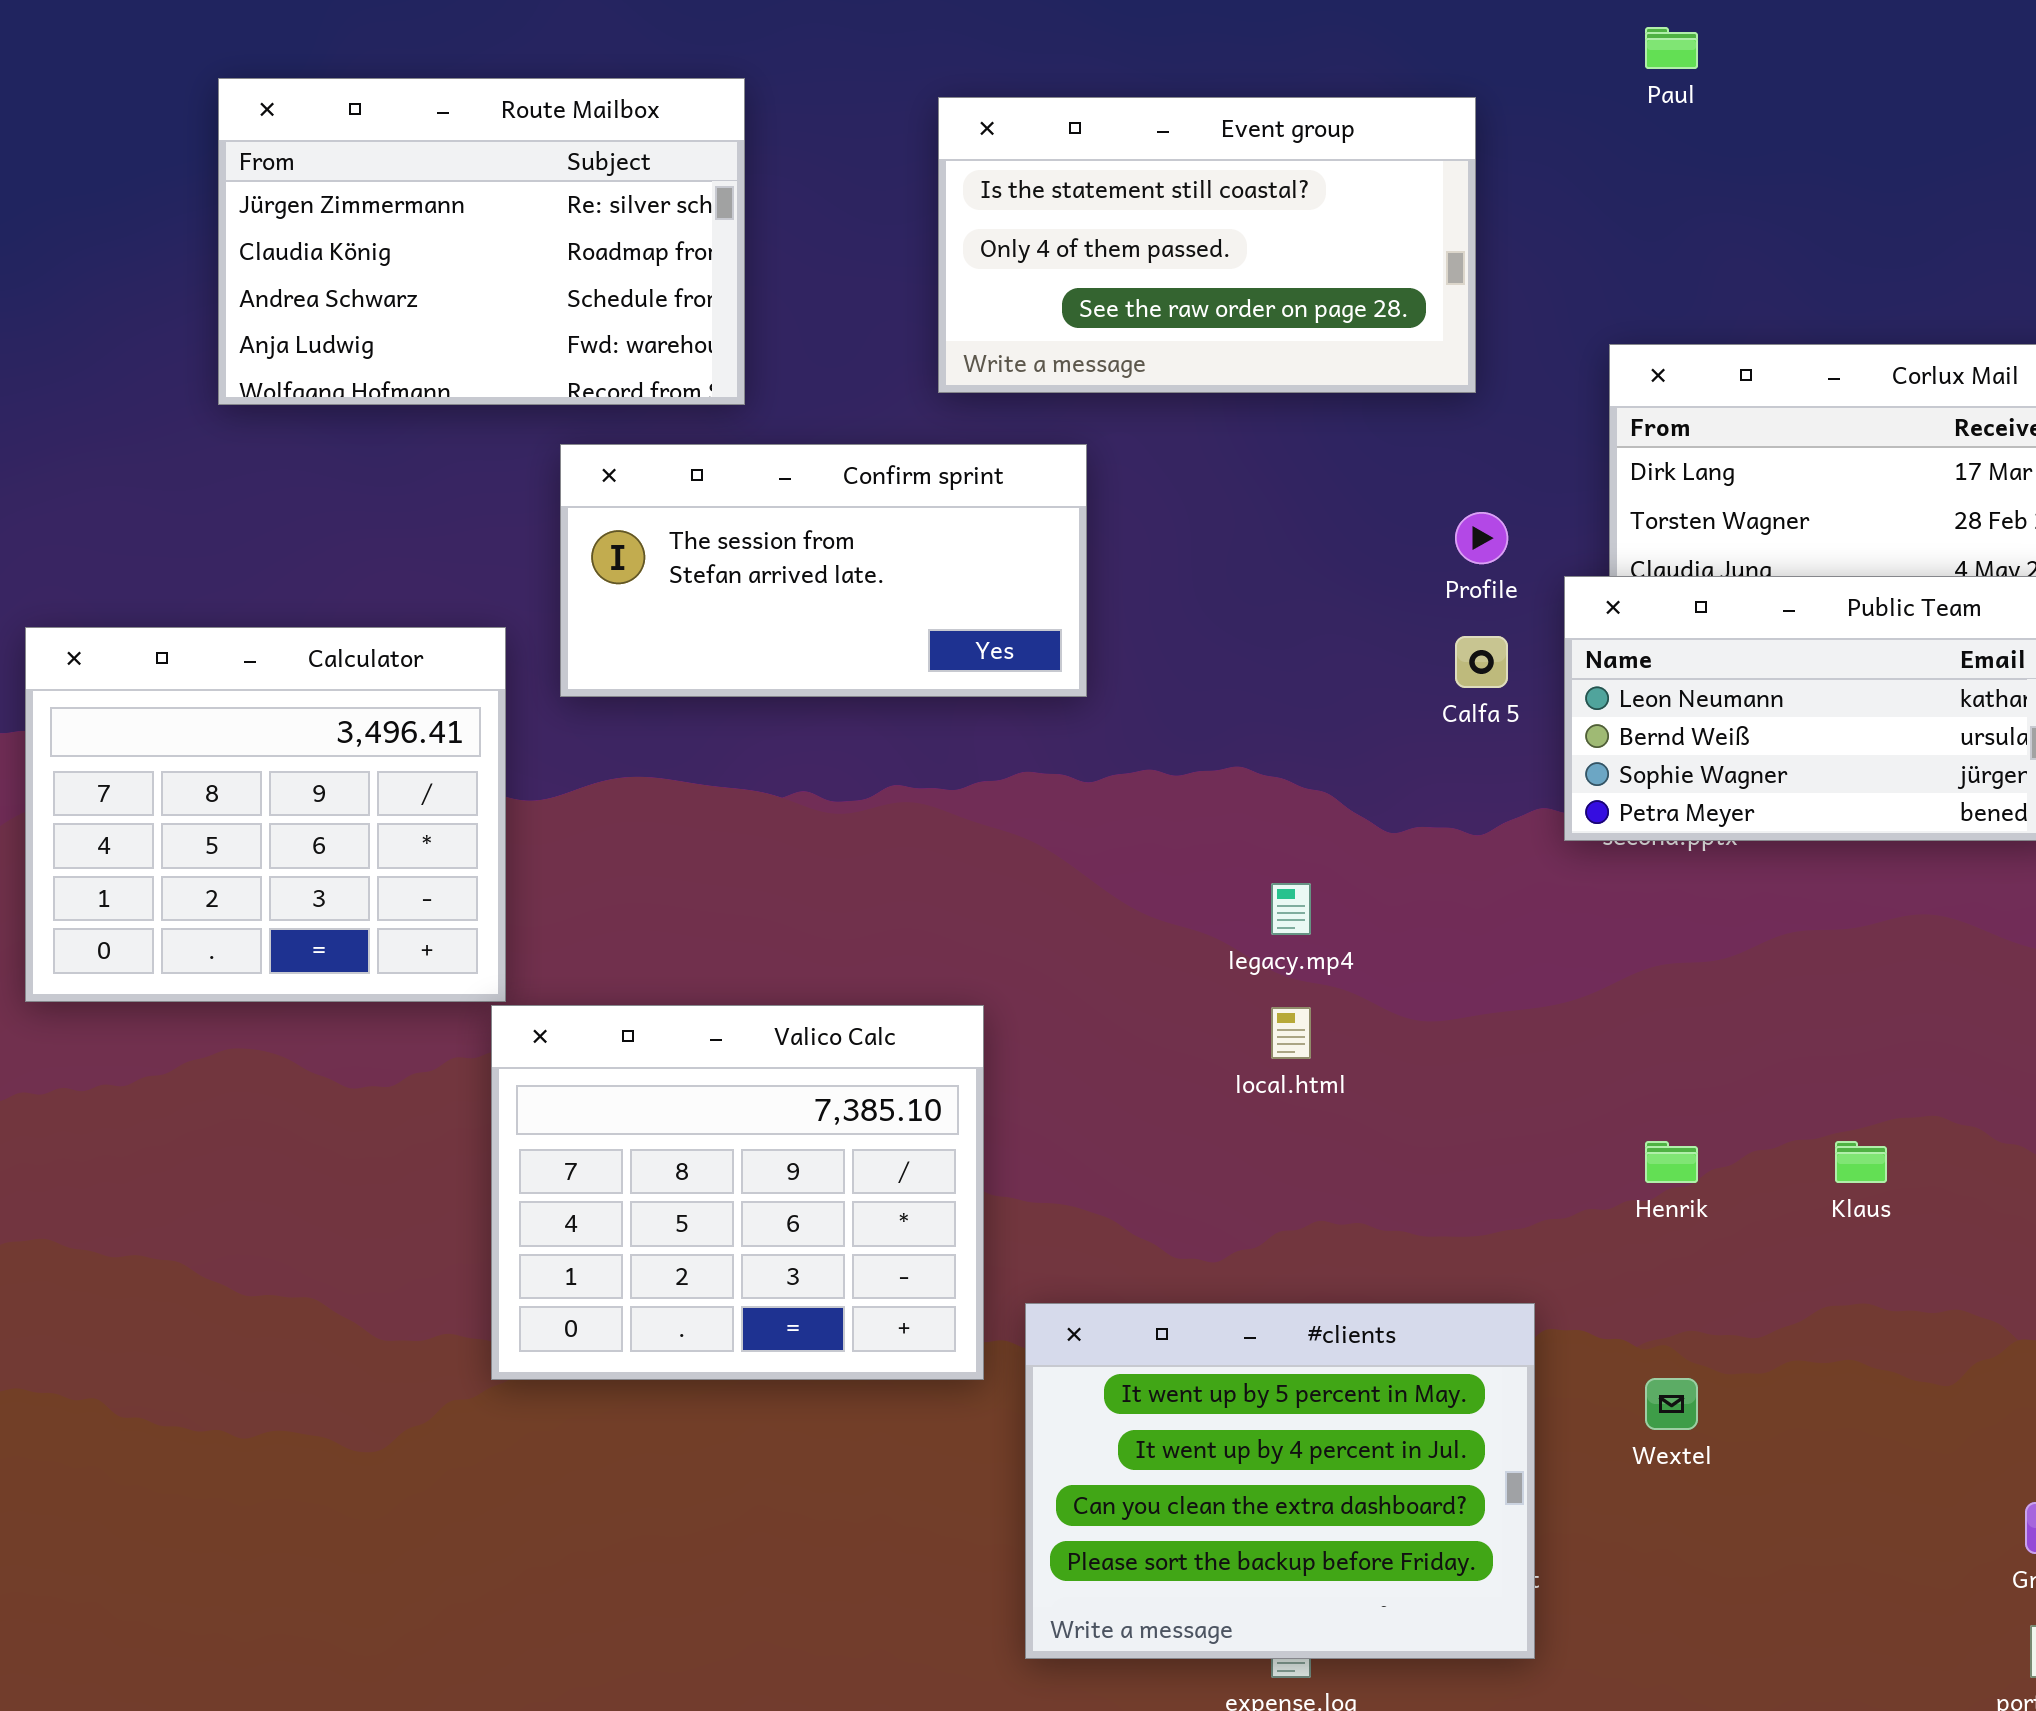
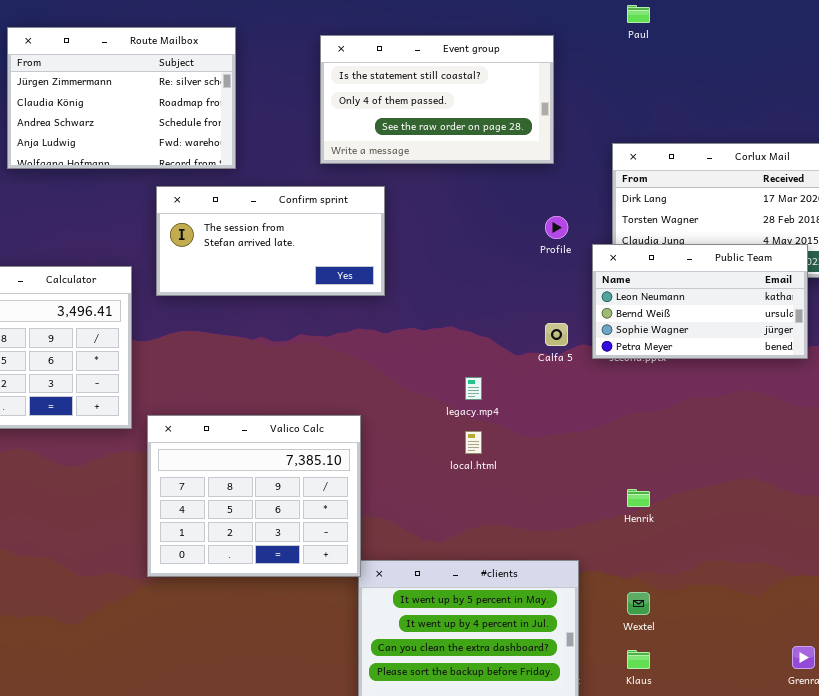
Calfa 5: [1455,636,1508,688] -> [545,323,568,346], moved
Valico Calc: [491,1005,984,1380] -> [147,415,361,577], moved
Klaus: [1835,1141,1887,1183] -> [627,650,650,669], moved

